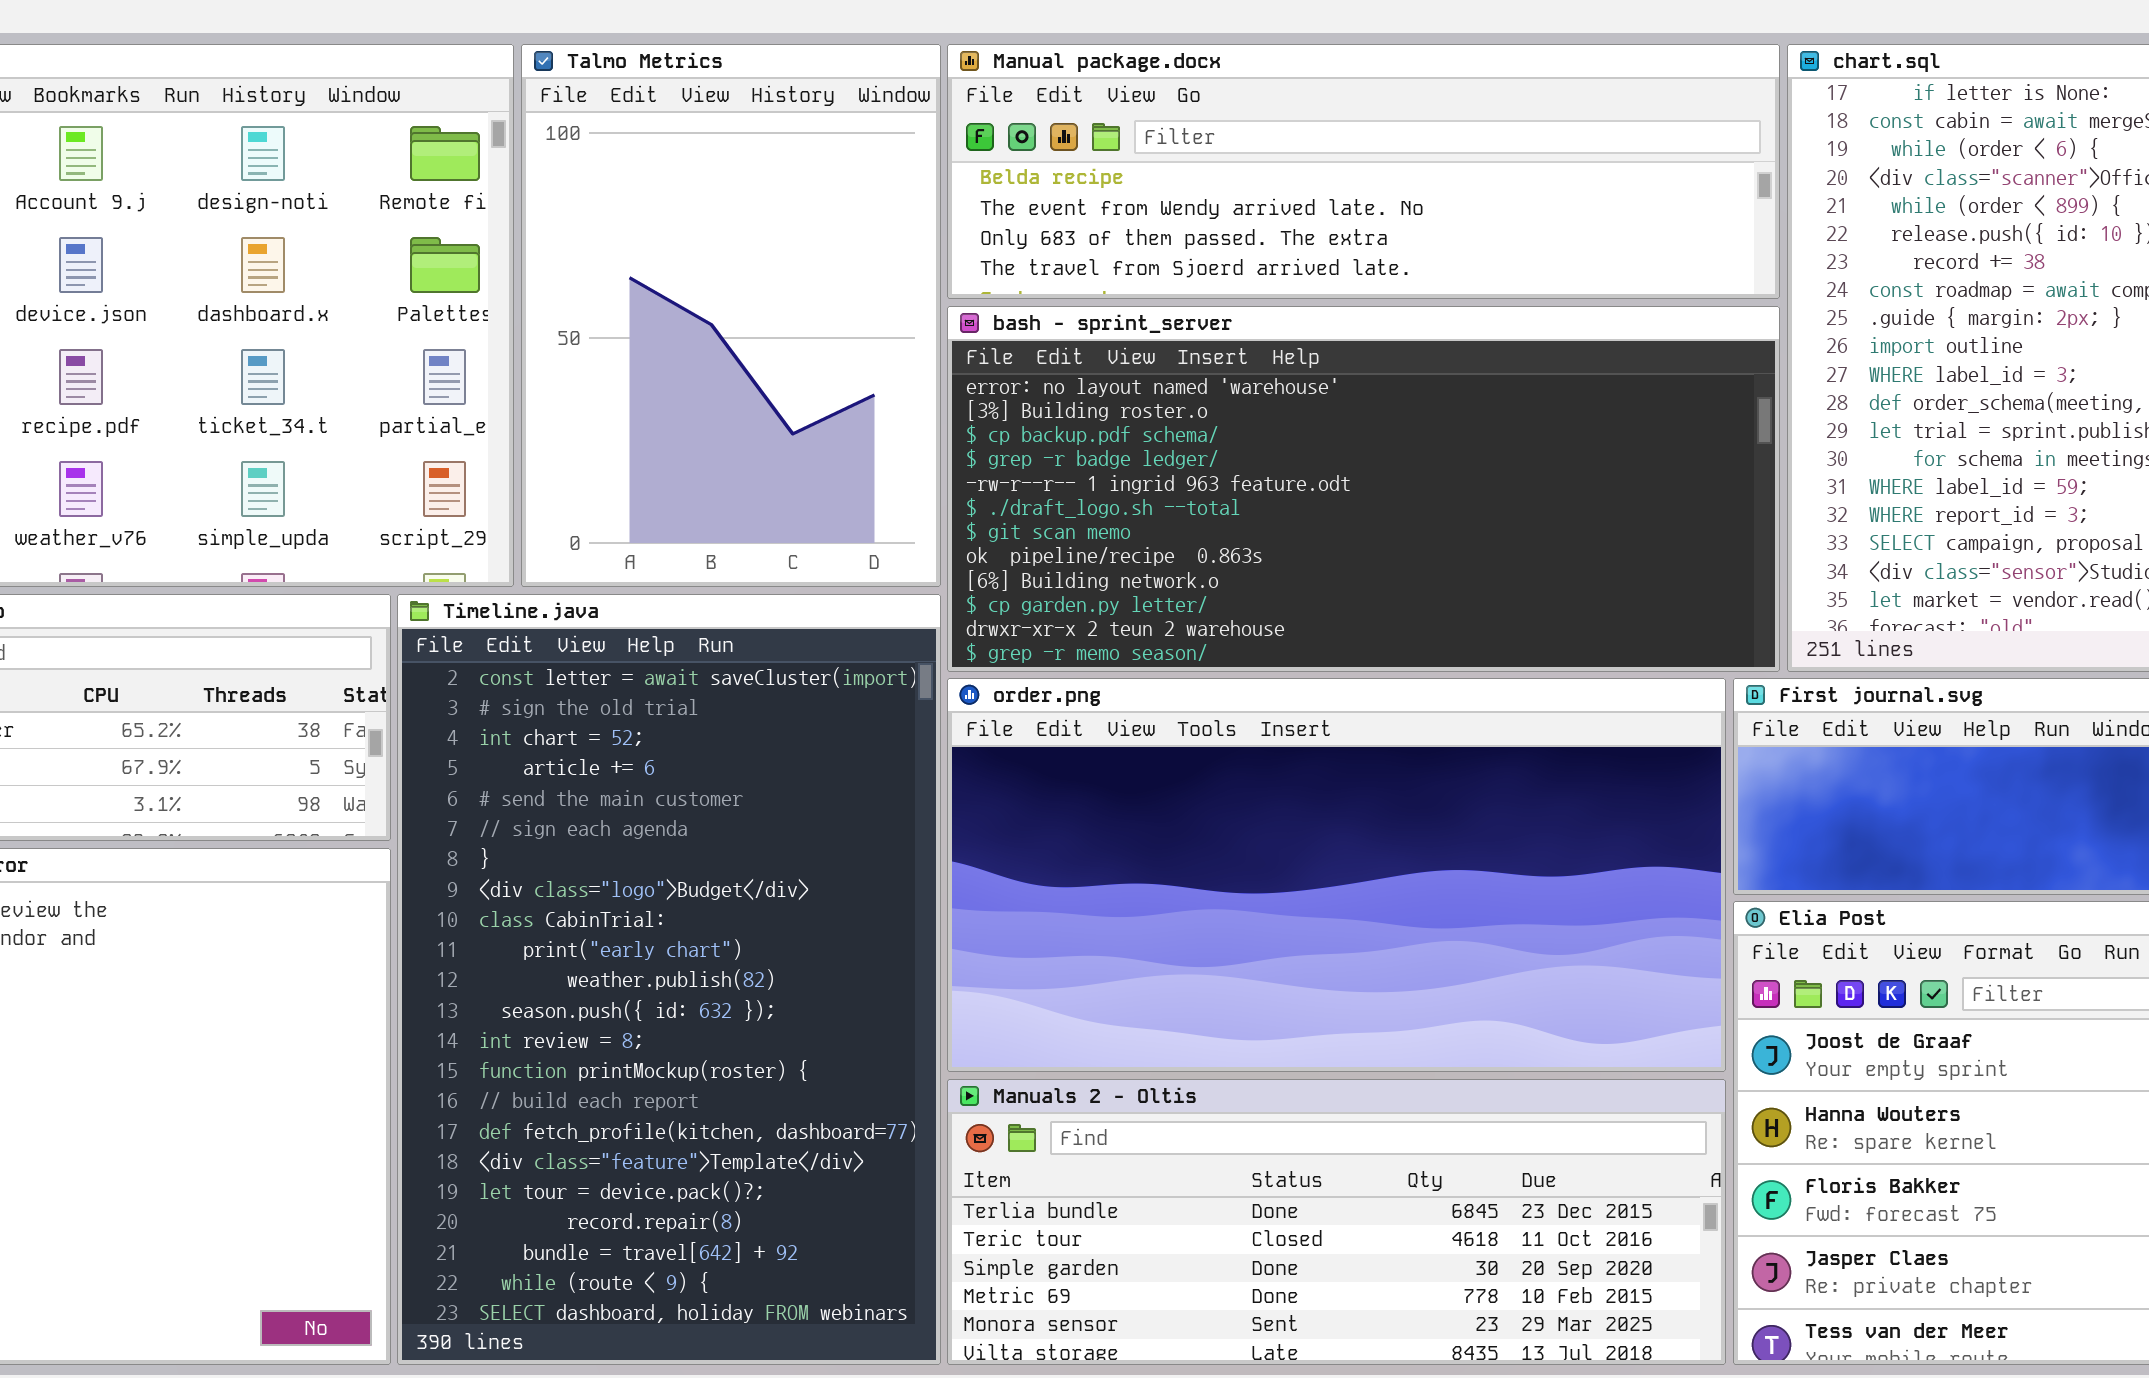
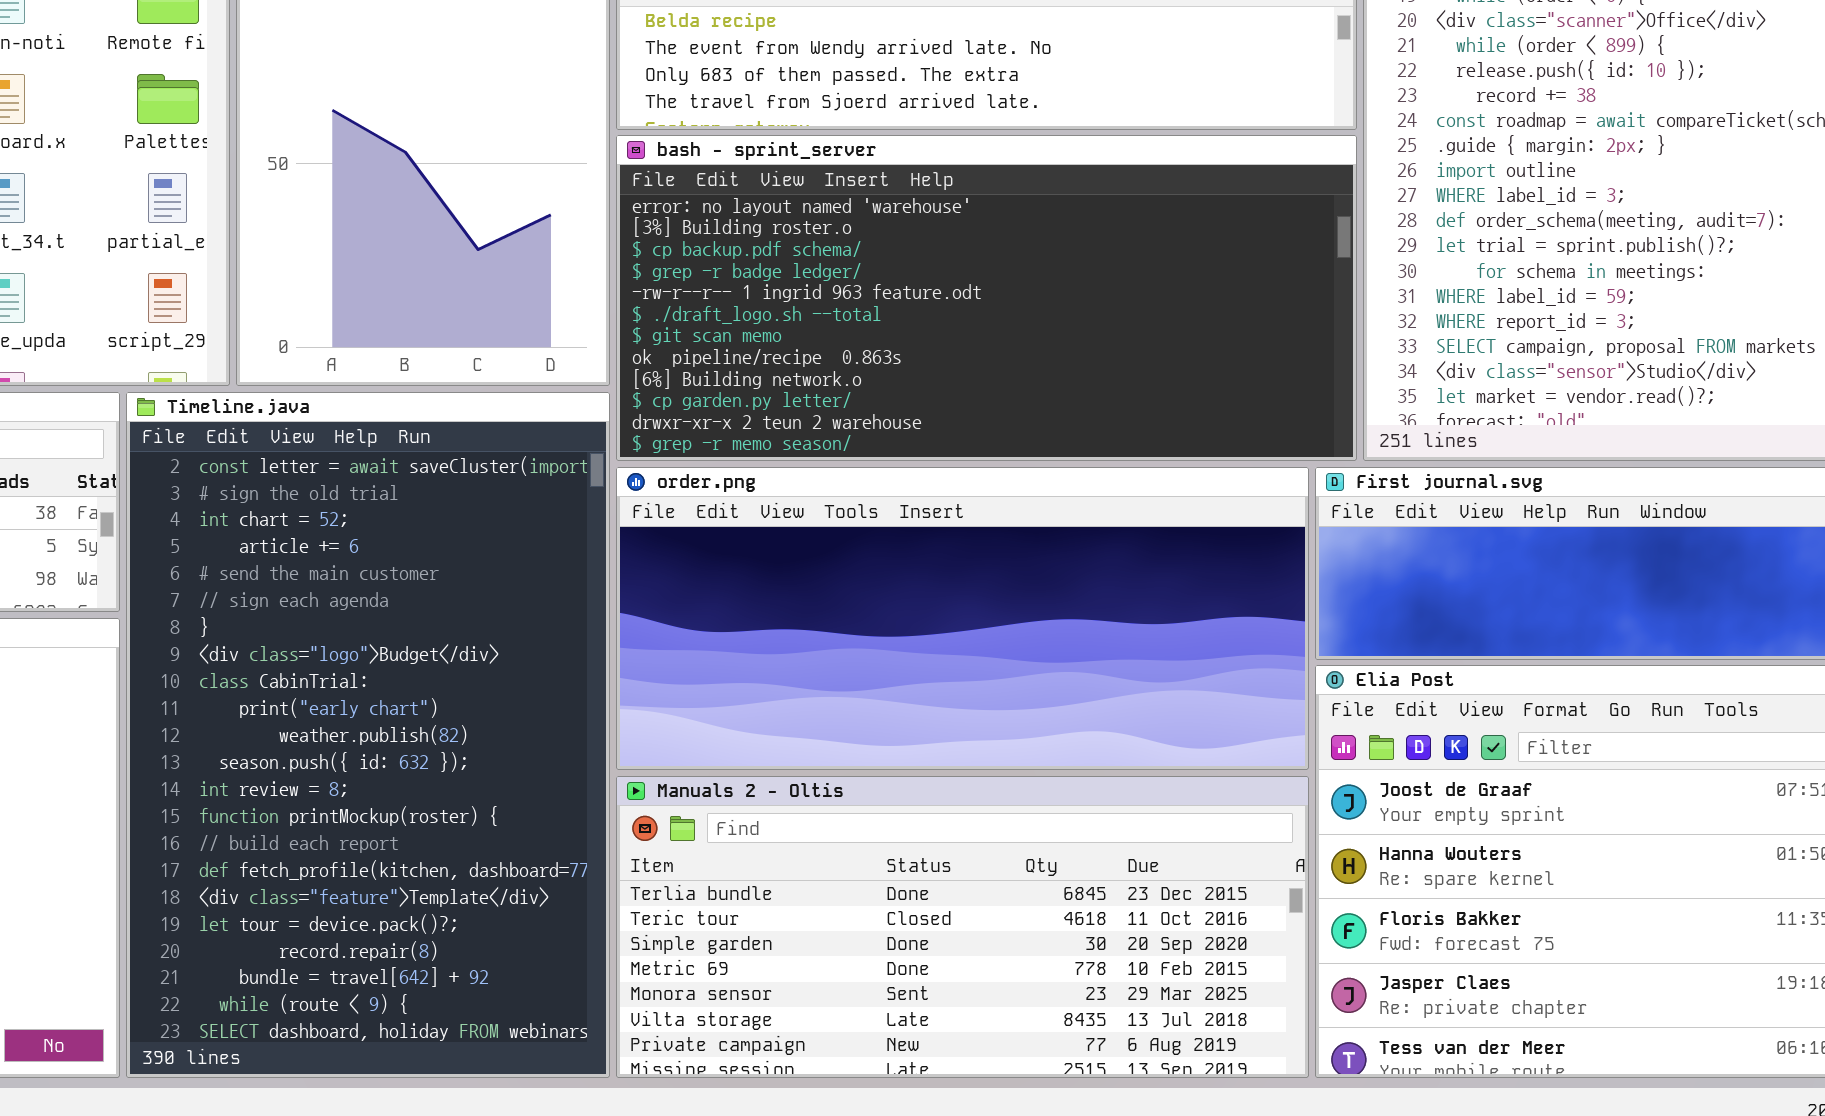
order.png: [947,678,1726,1072] -> [616,467,1309,770], resized
Manuals 2 - Oltis: [947,1079,1726,1365] -> [616,776,1309,1078], resized

